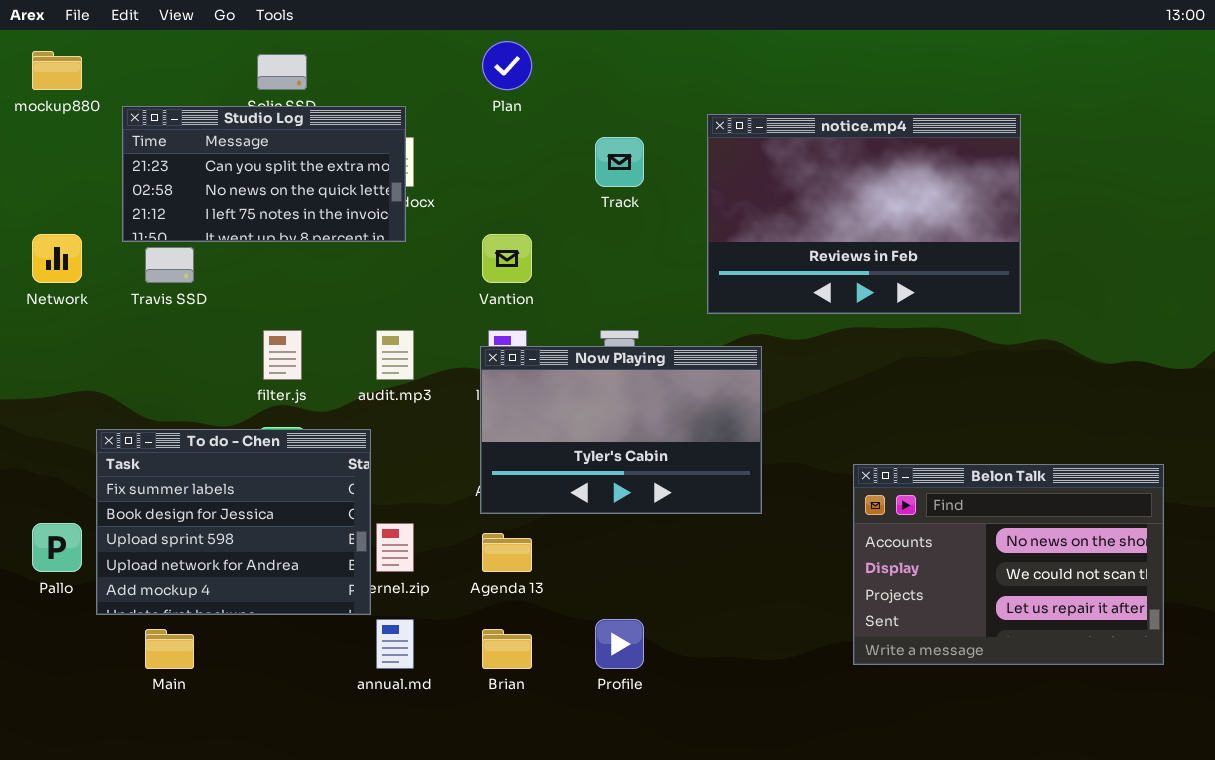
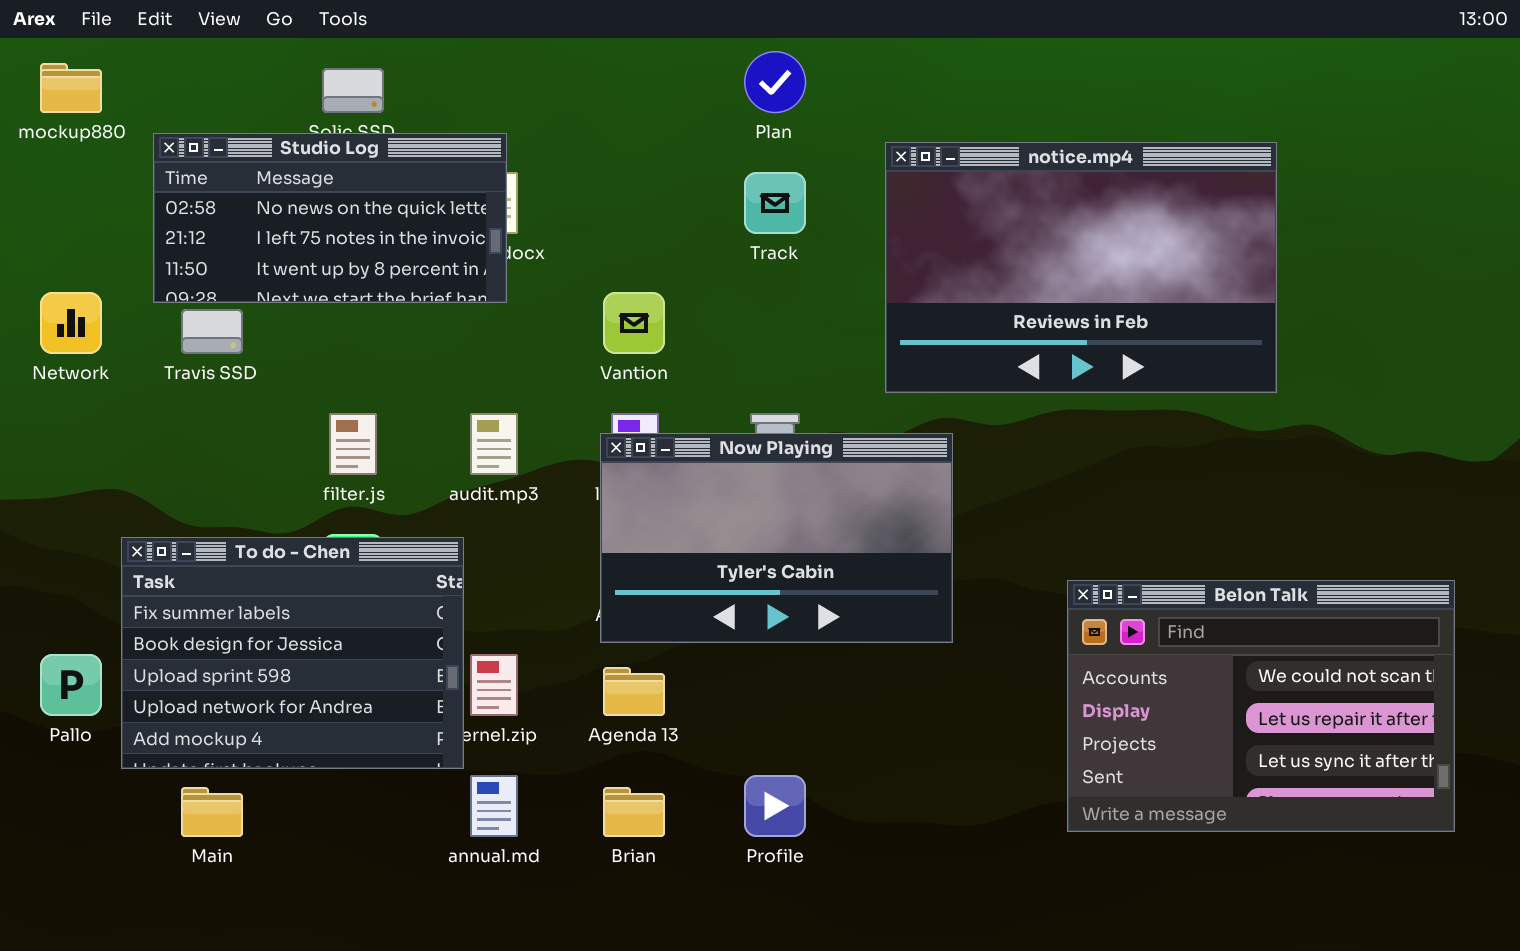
Plan: [482,41,532,90] -> [744,51,806,113], moved
Studio Log: [122,106,406,242] -> [153,133,507,303], scrolled down 1 row
Belon Talk: [853,464,1164,665] -> [1067,580,1455,832], scrolled down 1 row

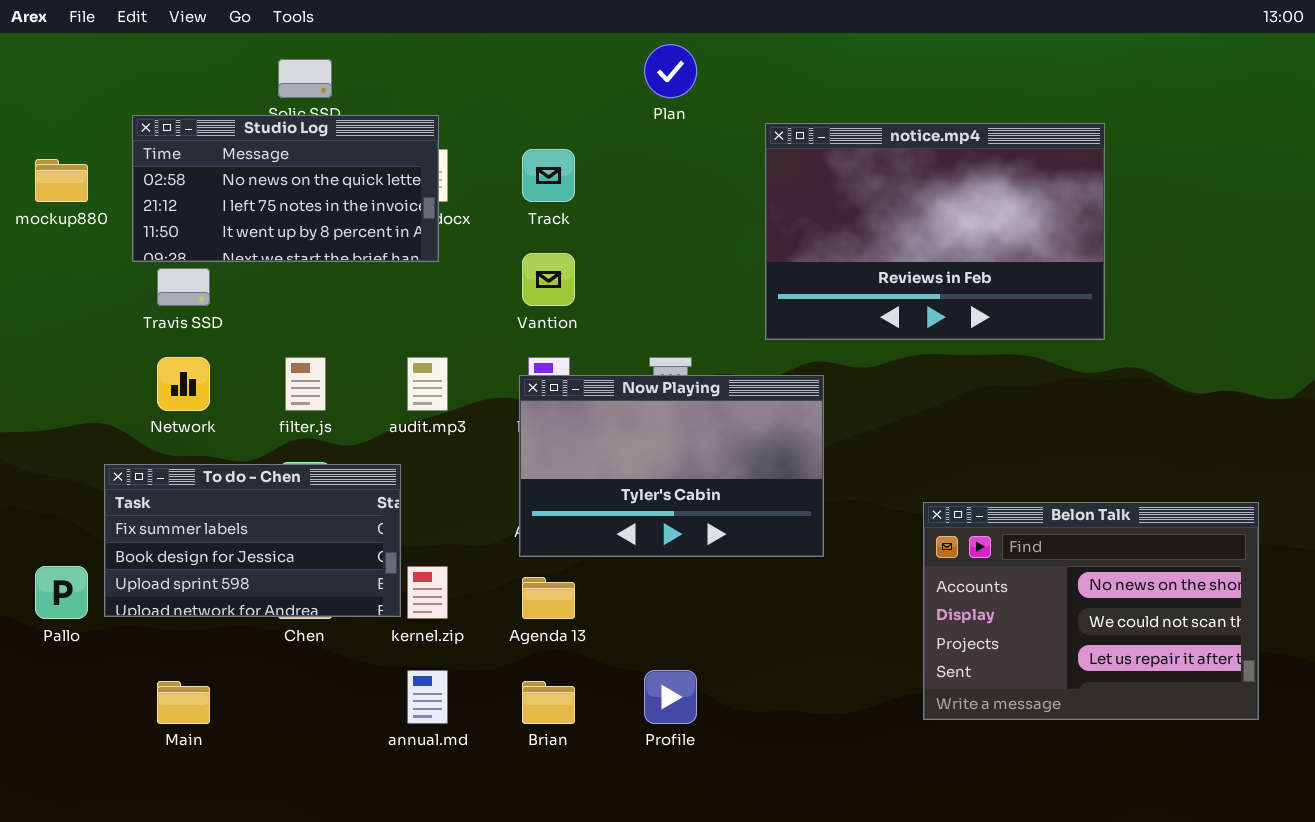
mockup880: [40,63,102,113] -> [35,159,88,202], moved
Track: [744,172,806,234] -> [522,149,575,202], moved
Network: [40,292,102,354] -> [157,357,210,411], moved
To do - Chen: [121,537,464,769] -> [104,464,401,617], resized
Belon Talk: [1067,580,1455,832] -> [923,502,1259,720], scrolled up 1 row

